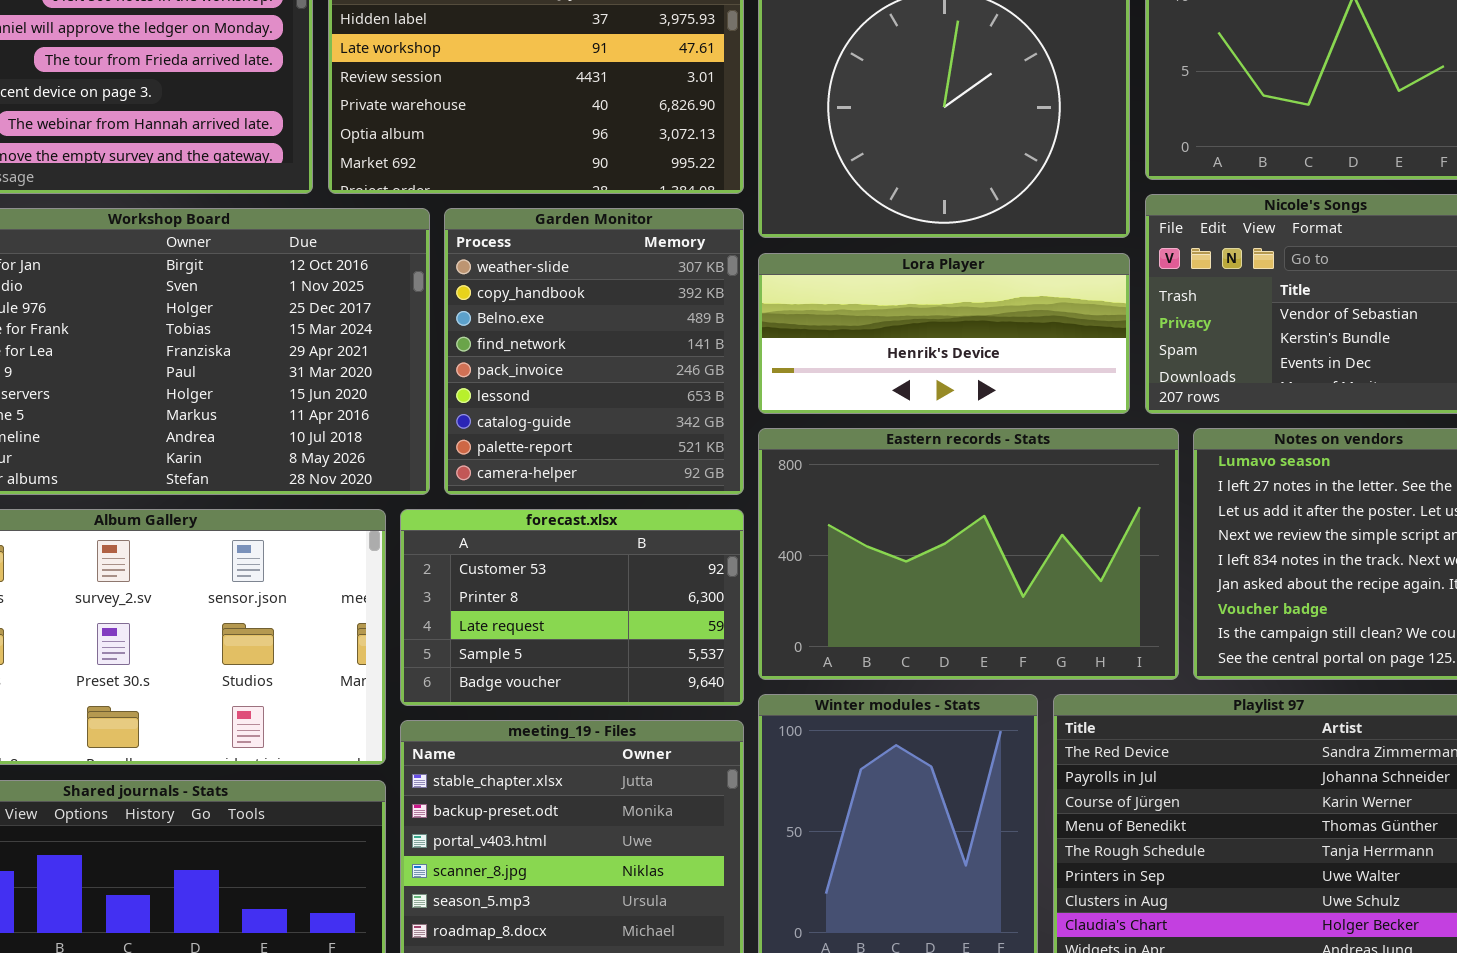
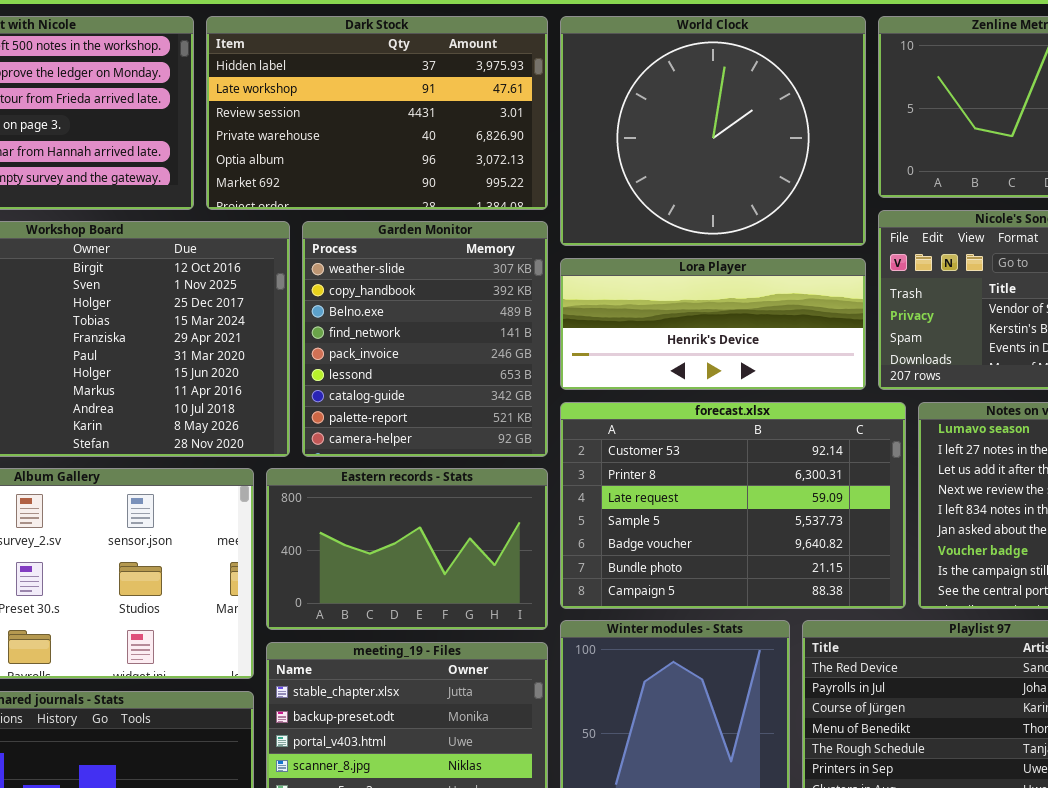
Eastern records - Stats: [758,428,1179,680] -> [266,468,548,630], moved, resized
forecast.xlsx: [400,509,744,706] -> [560,402,906,609], moved, resized

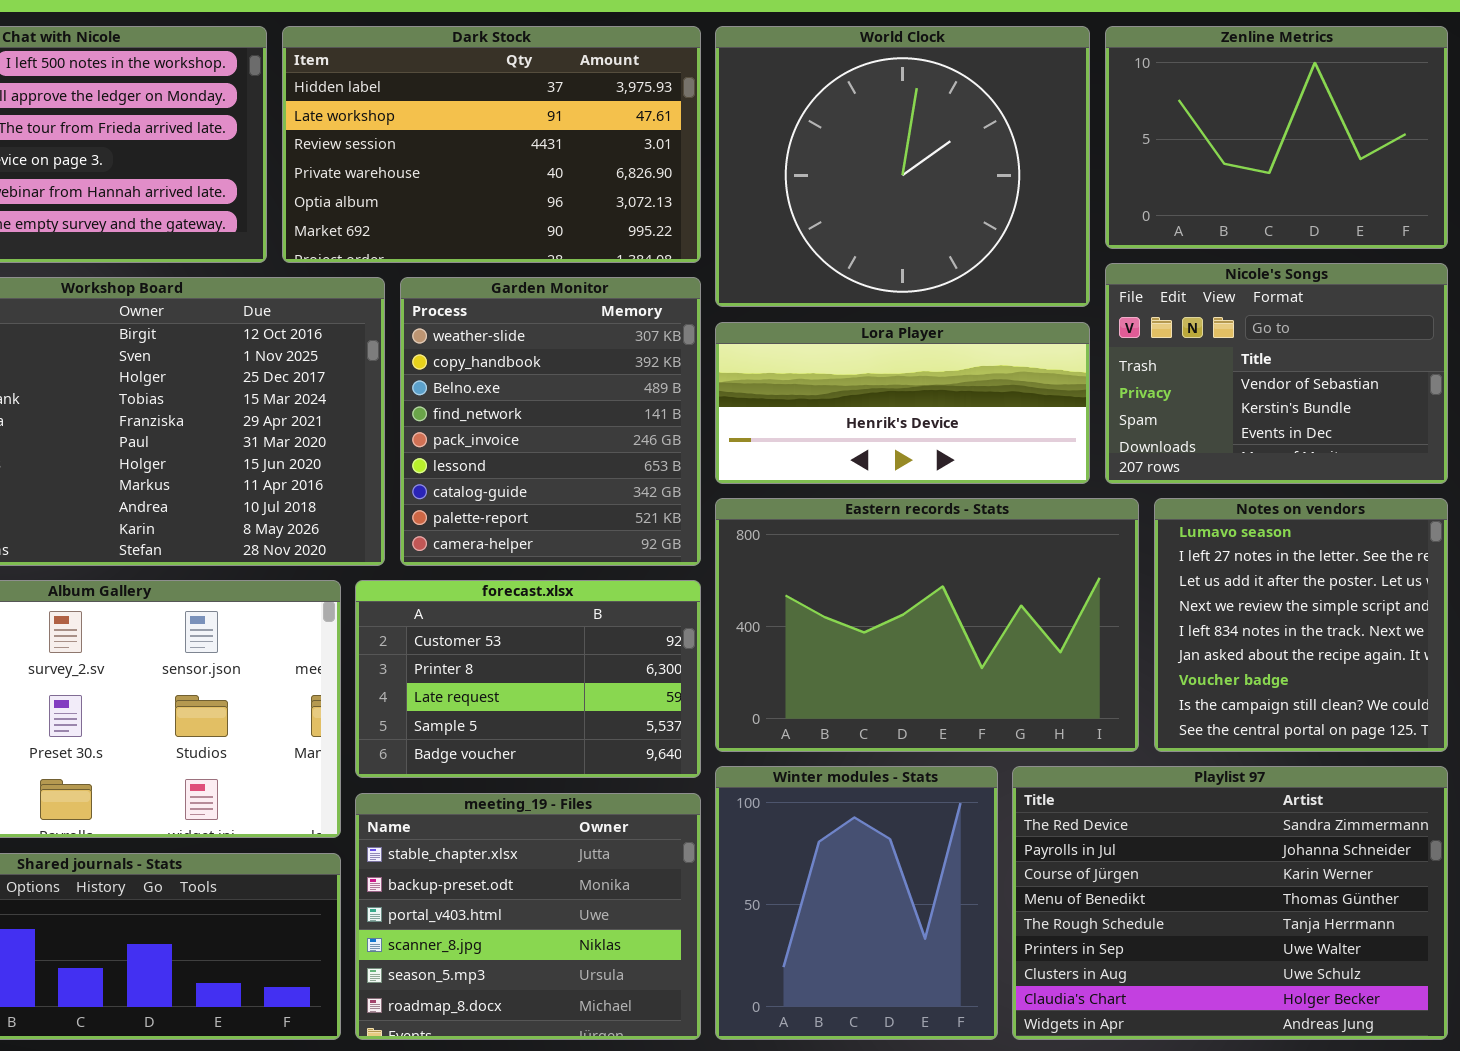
forecast.xlsx: [560,402,906,609] -> [355,580,701,778], moved, resized
Eastern records - Stats: [266,468,548,630] -> [715,498,1139,752], moved, resized

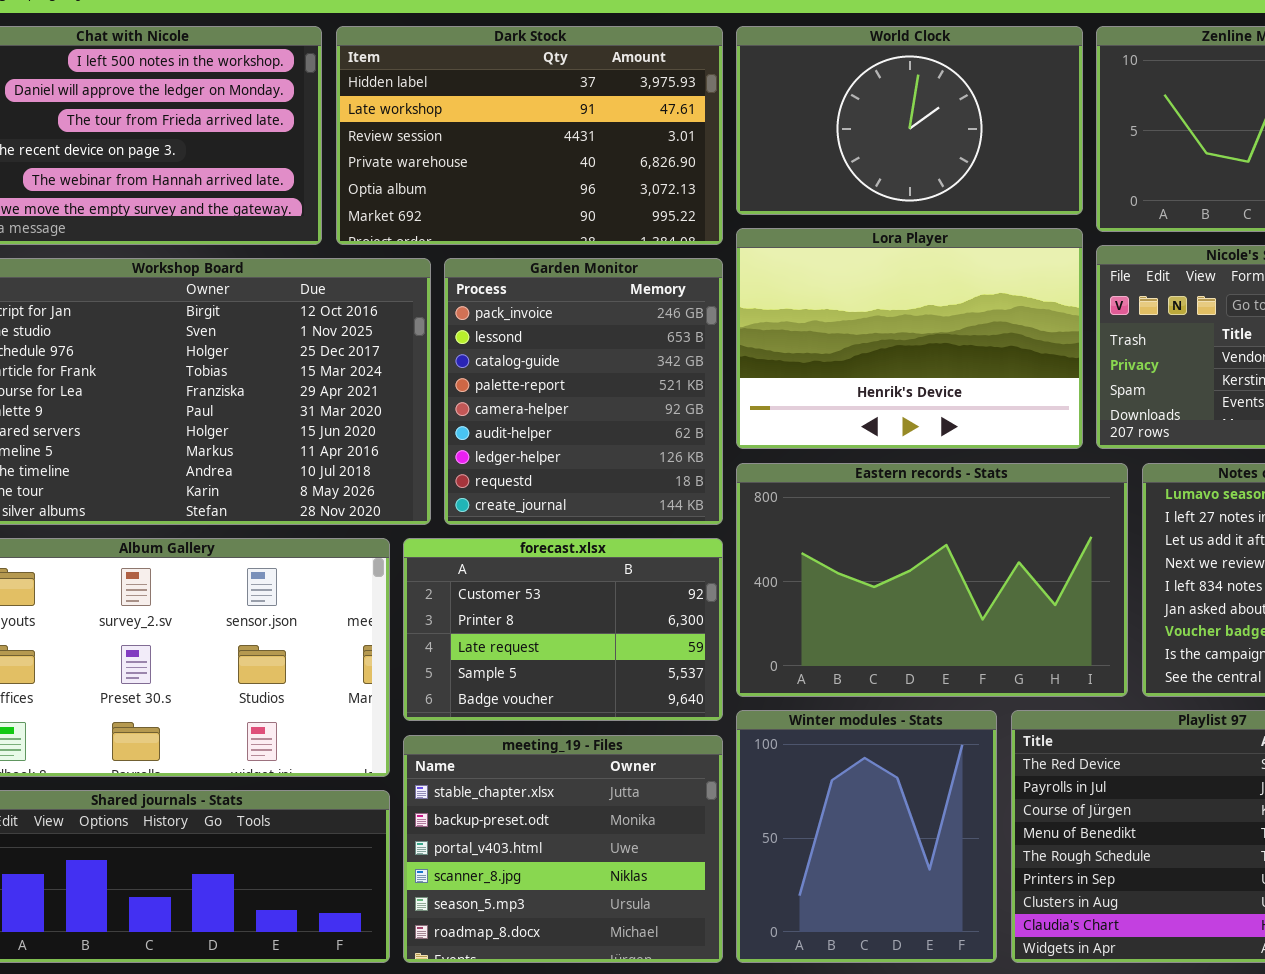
World Clock: [715,26,1090,307] -> [736,26,1083,215], resized
Garden Monitor: [400,277,701,566] -> [444,258,723,525], scrolled down 4 rows
Lora Player: [715,322,1090,484] -> [736,228,1083,449], resized

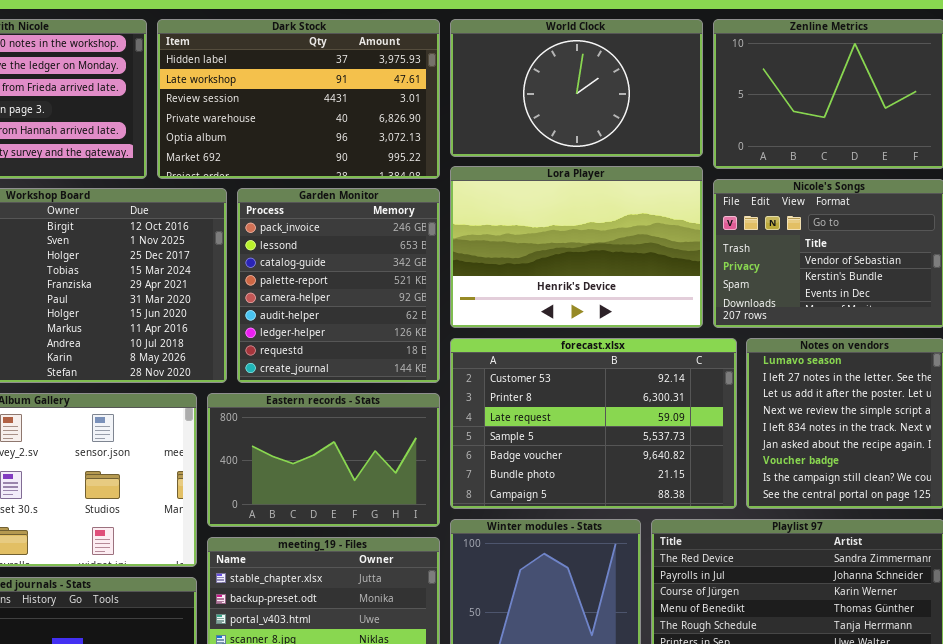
Eastern records - Stats: [736,463,1128,697] -> [207,393,440,527], moved, resized
forecast.xlsx: [403,538,723,721] -> [450,338,737,509], moved, resized

